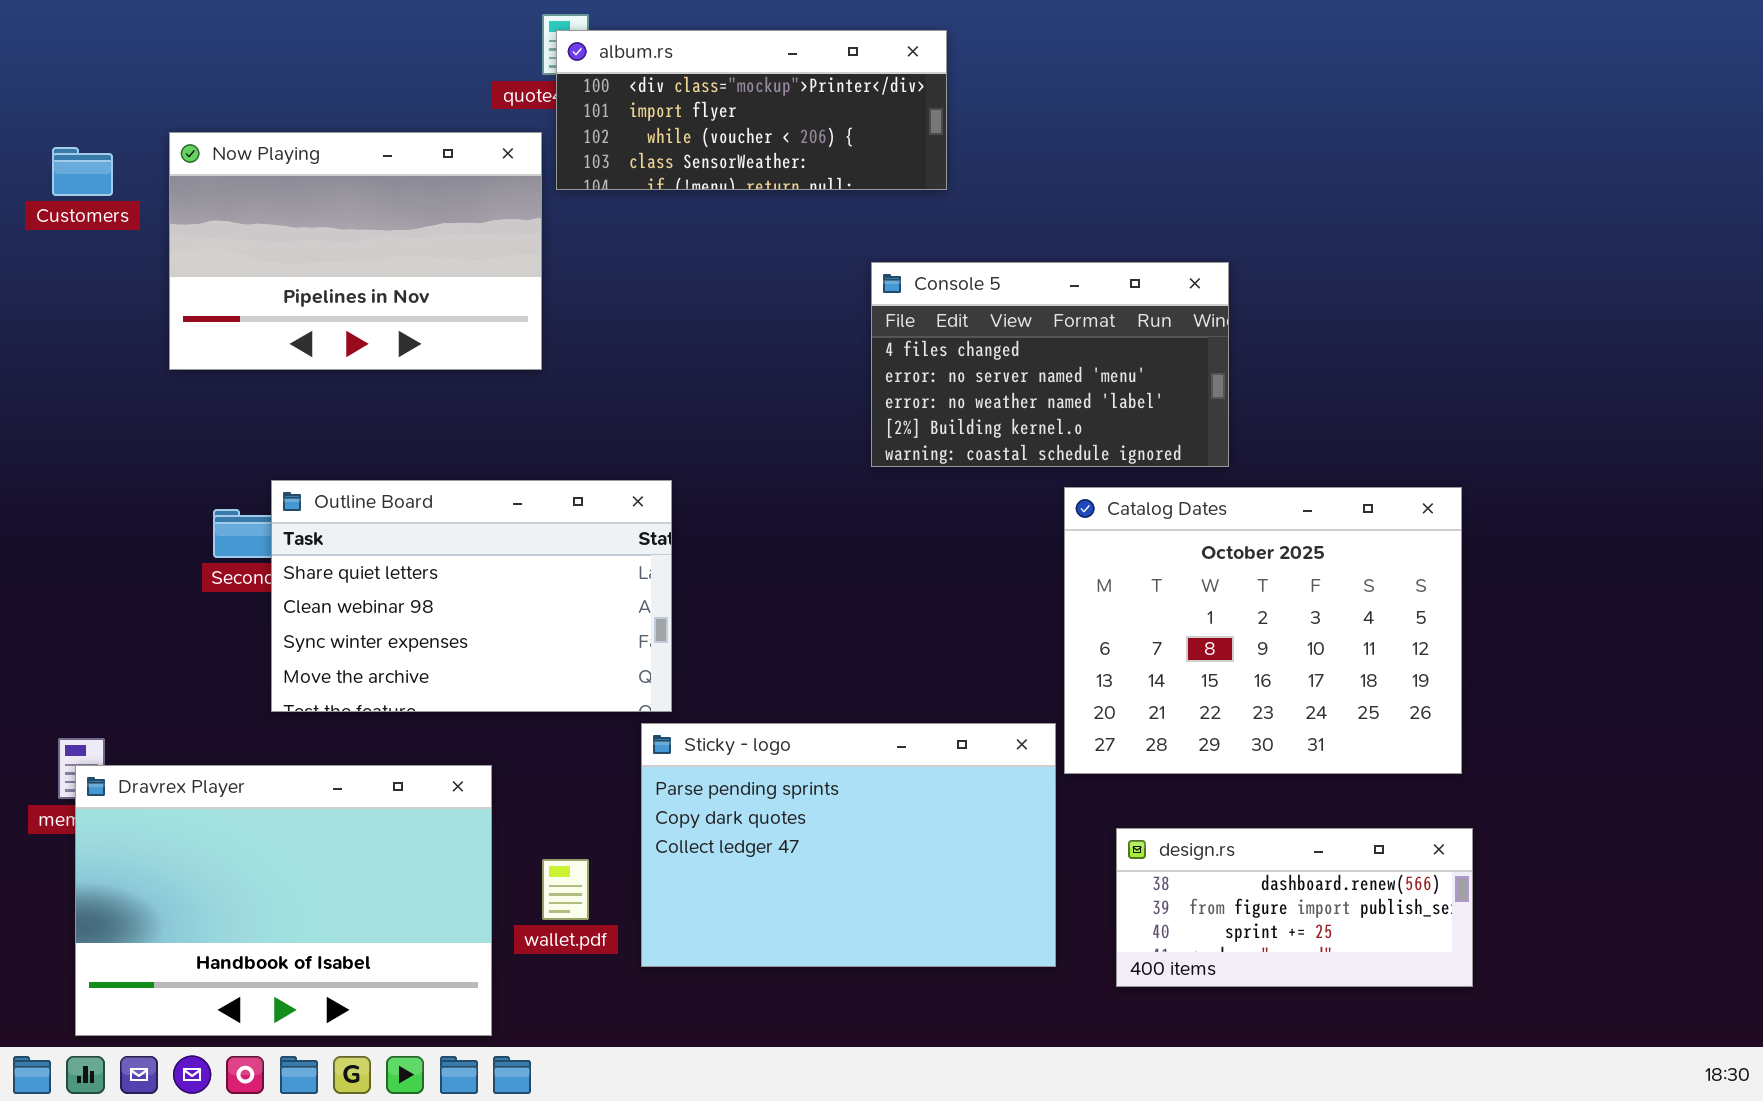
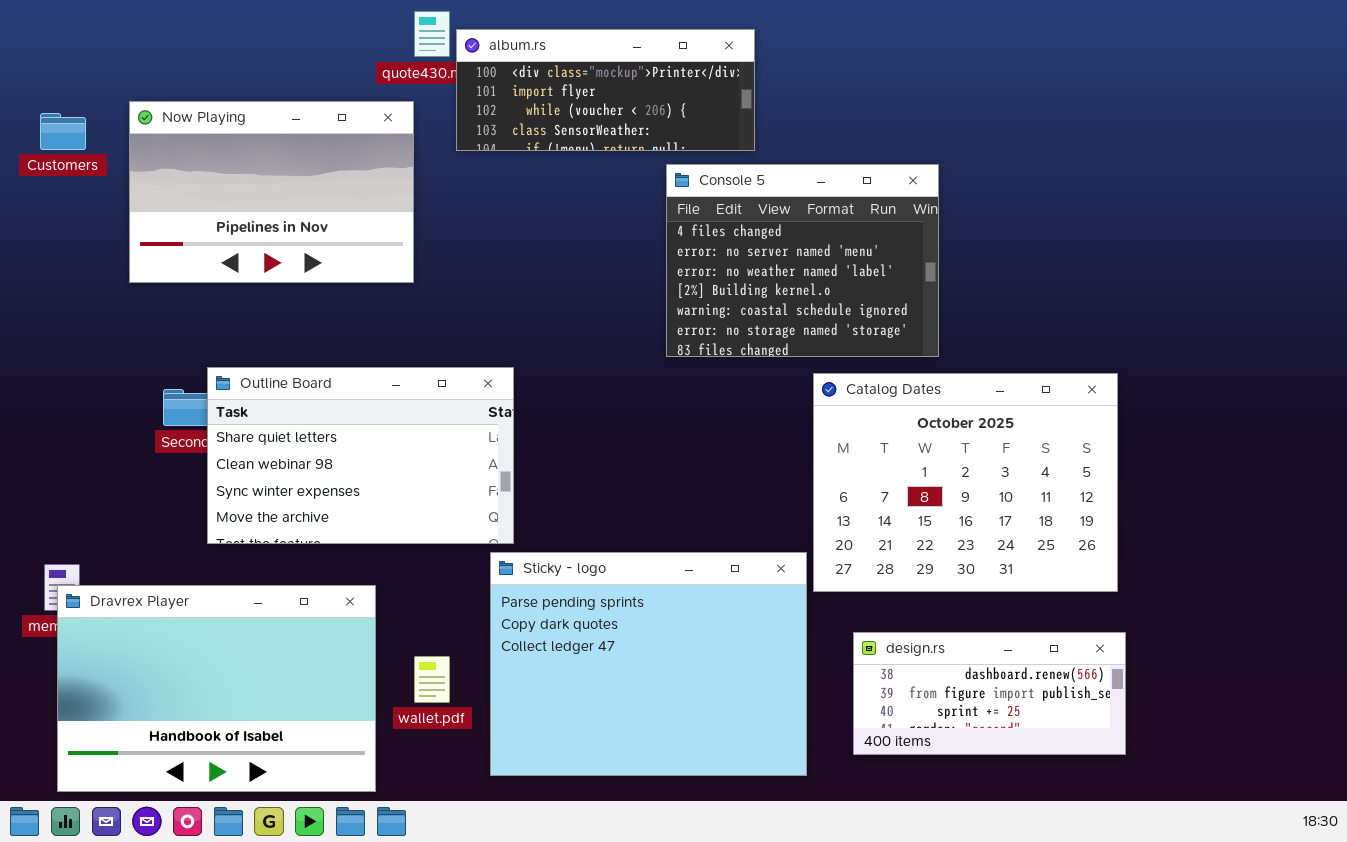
album.rs: [556,30,947,190] -> [456,29,755,151], moved
Console 5: [871,262,1229,467] -> [666,164,939,357], resized
Sticky - logo: [641,723,1056,967] -> [490,552,807,776], resized

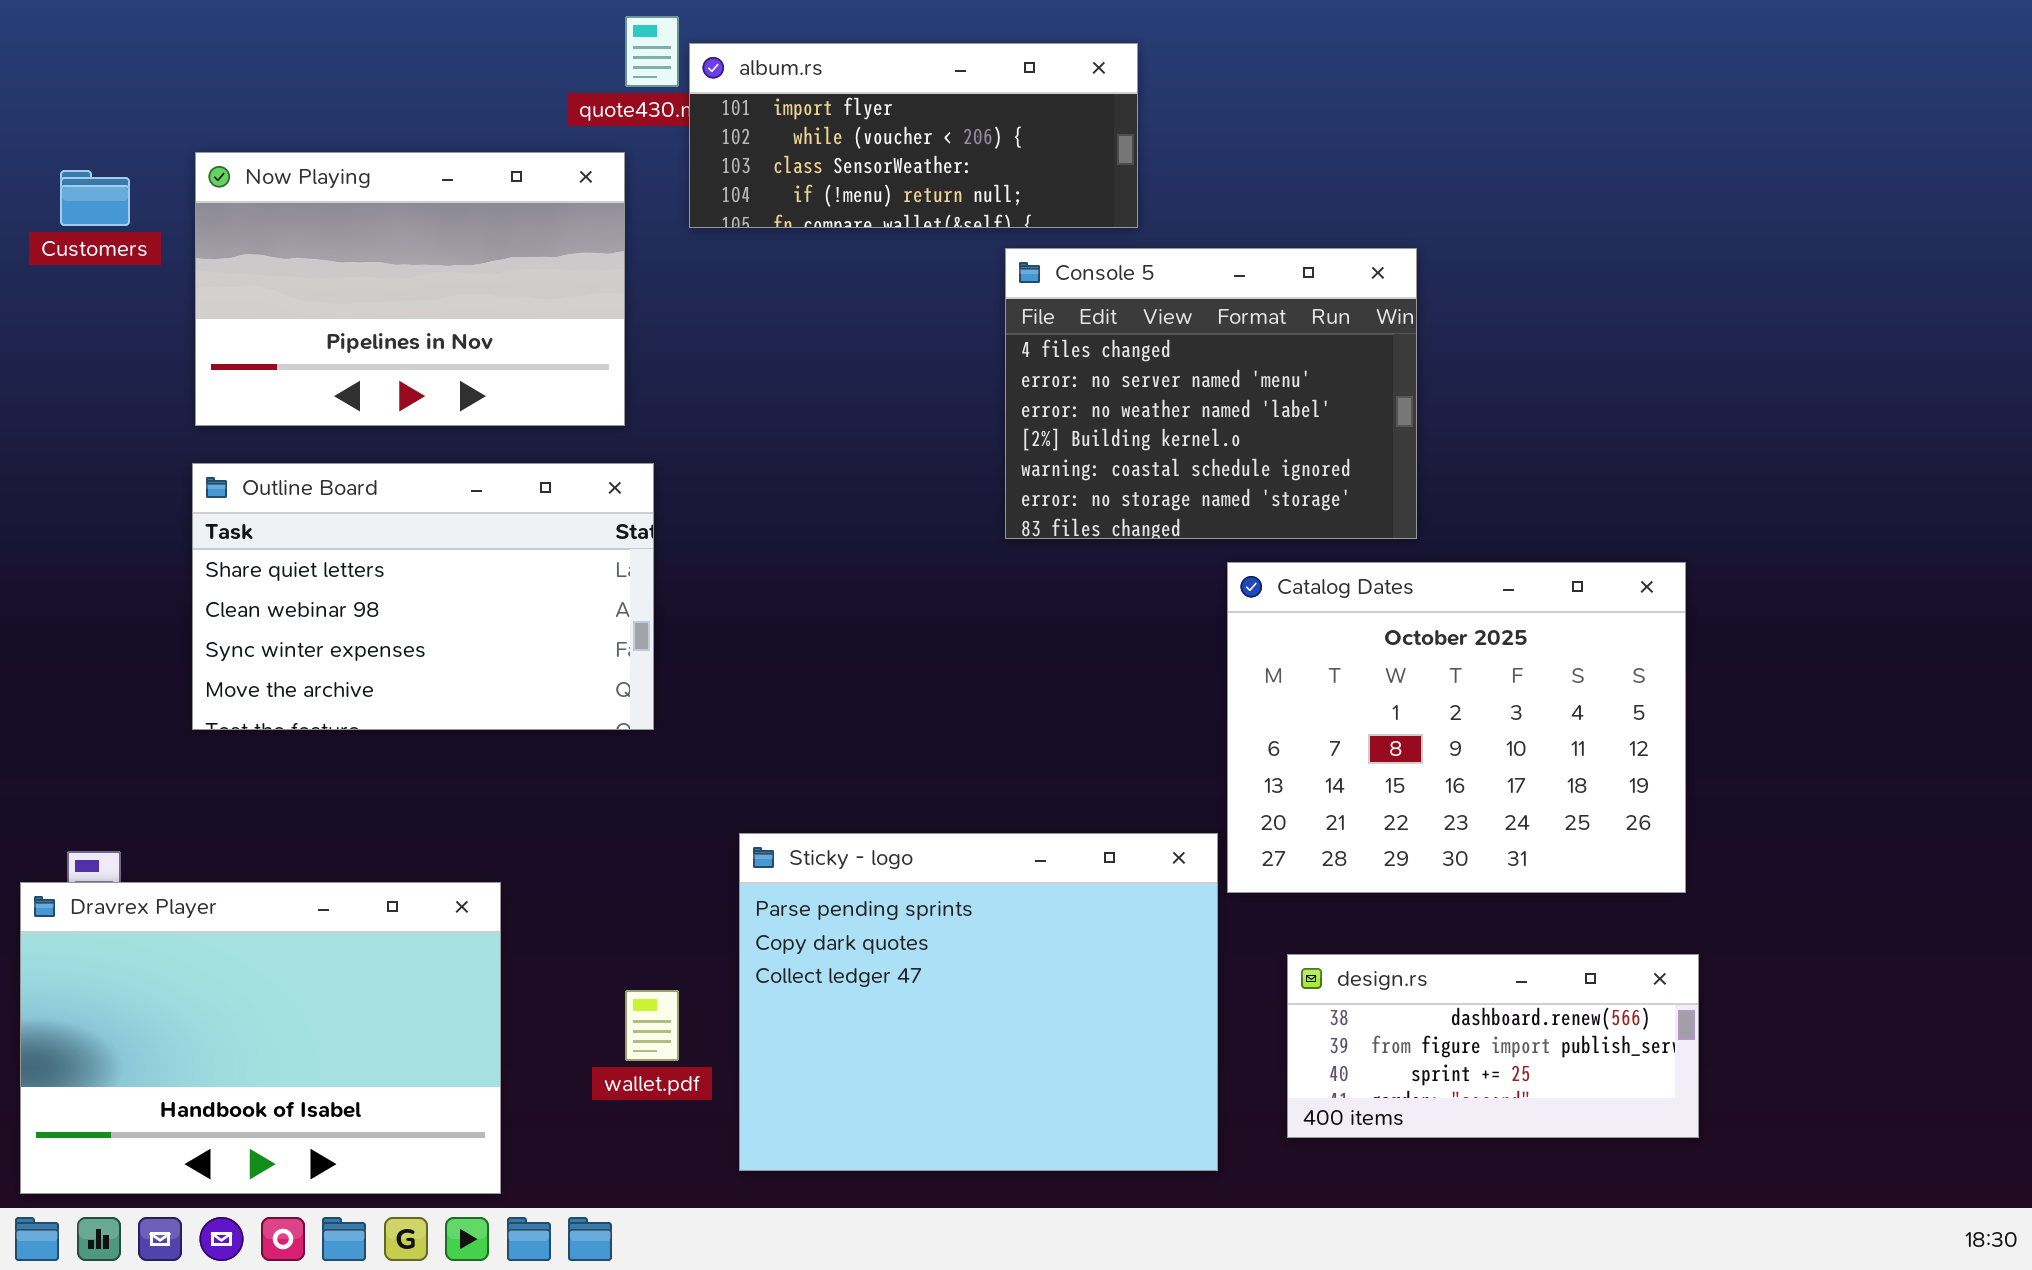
album.rs: [456,29,755,151] -> [689,43,1138,228], scrolled down 1 row
Outline Board: [207,367,514,544] -> [192,463,654,730], moved
Dravrex Player: [57,585,376,792] -> [20,882,501,1194], moved

